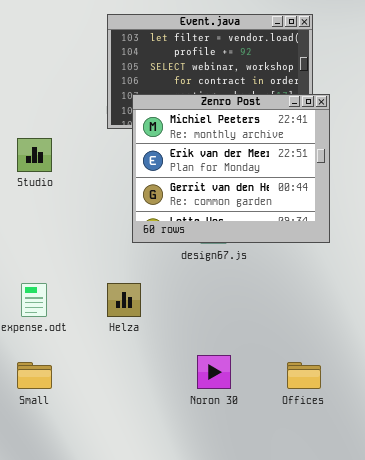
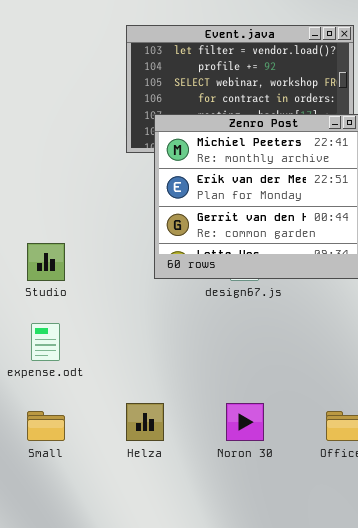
Studio: [17,138,52,172] -> [27,243,65,281], moved
Helza: [107,283,141,317] -> [126,403,164,441], moved

